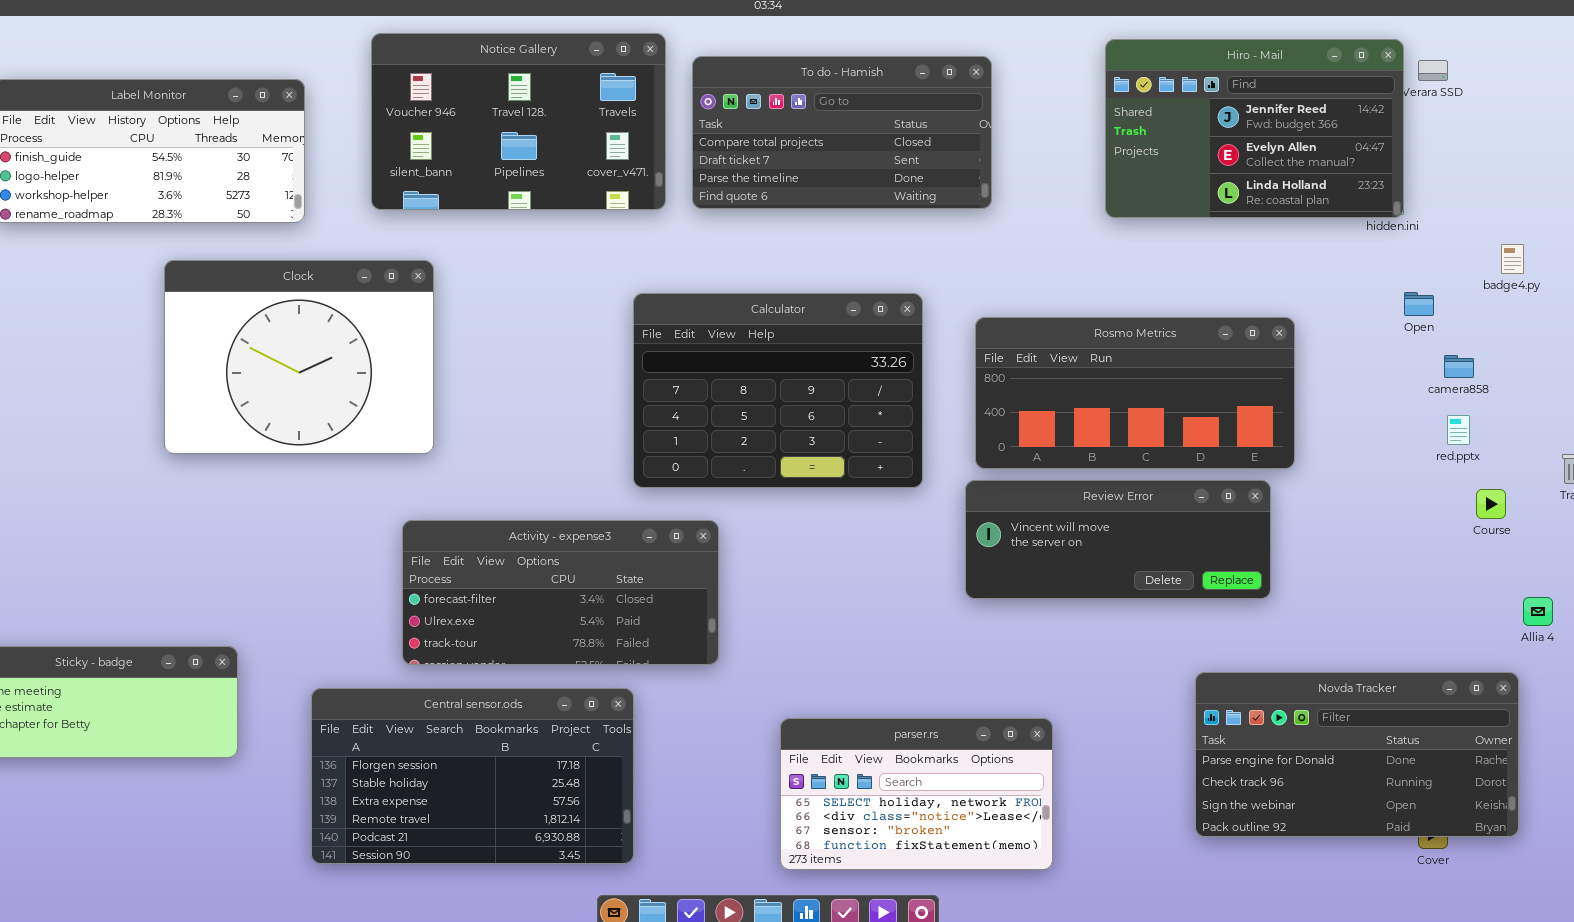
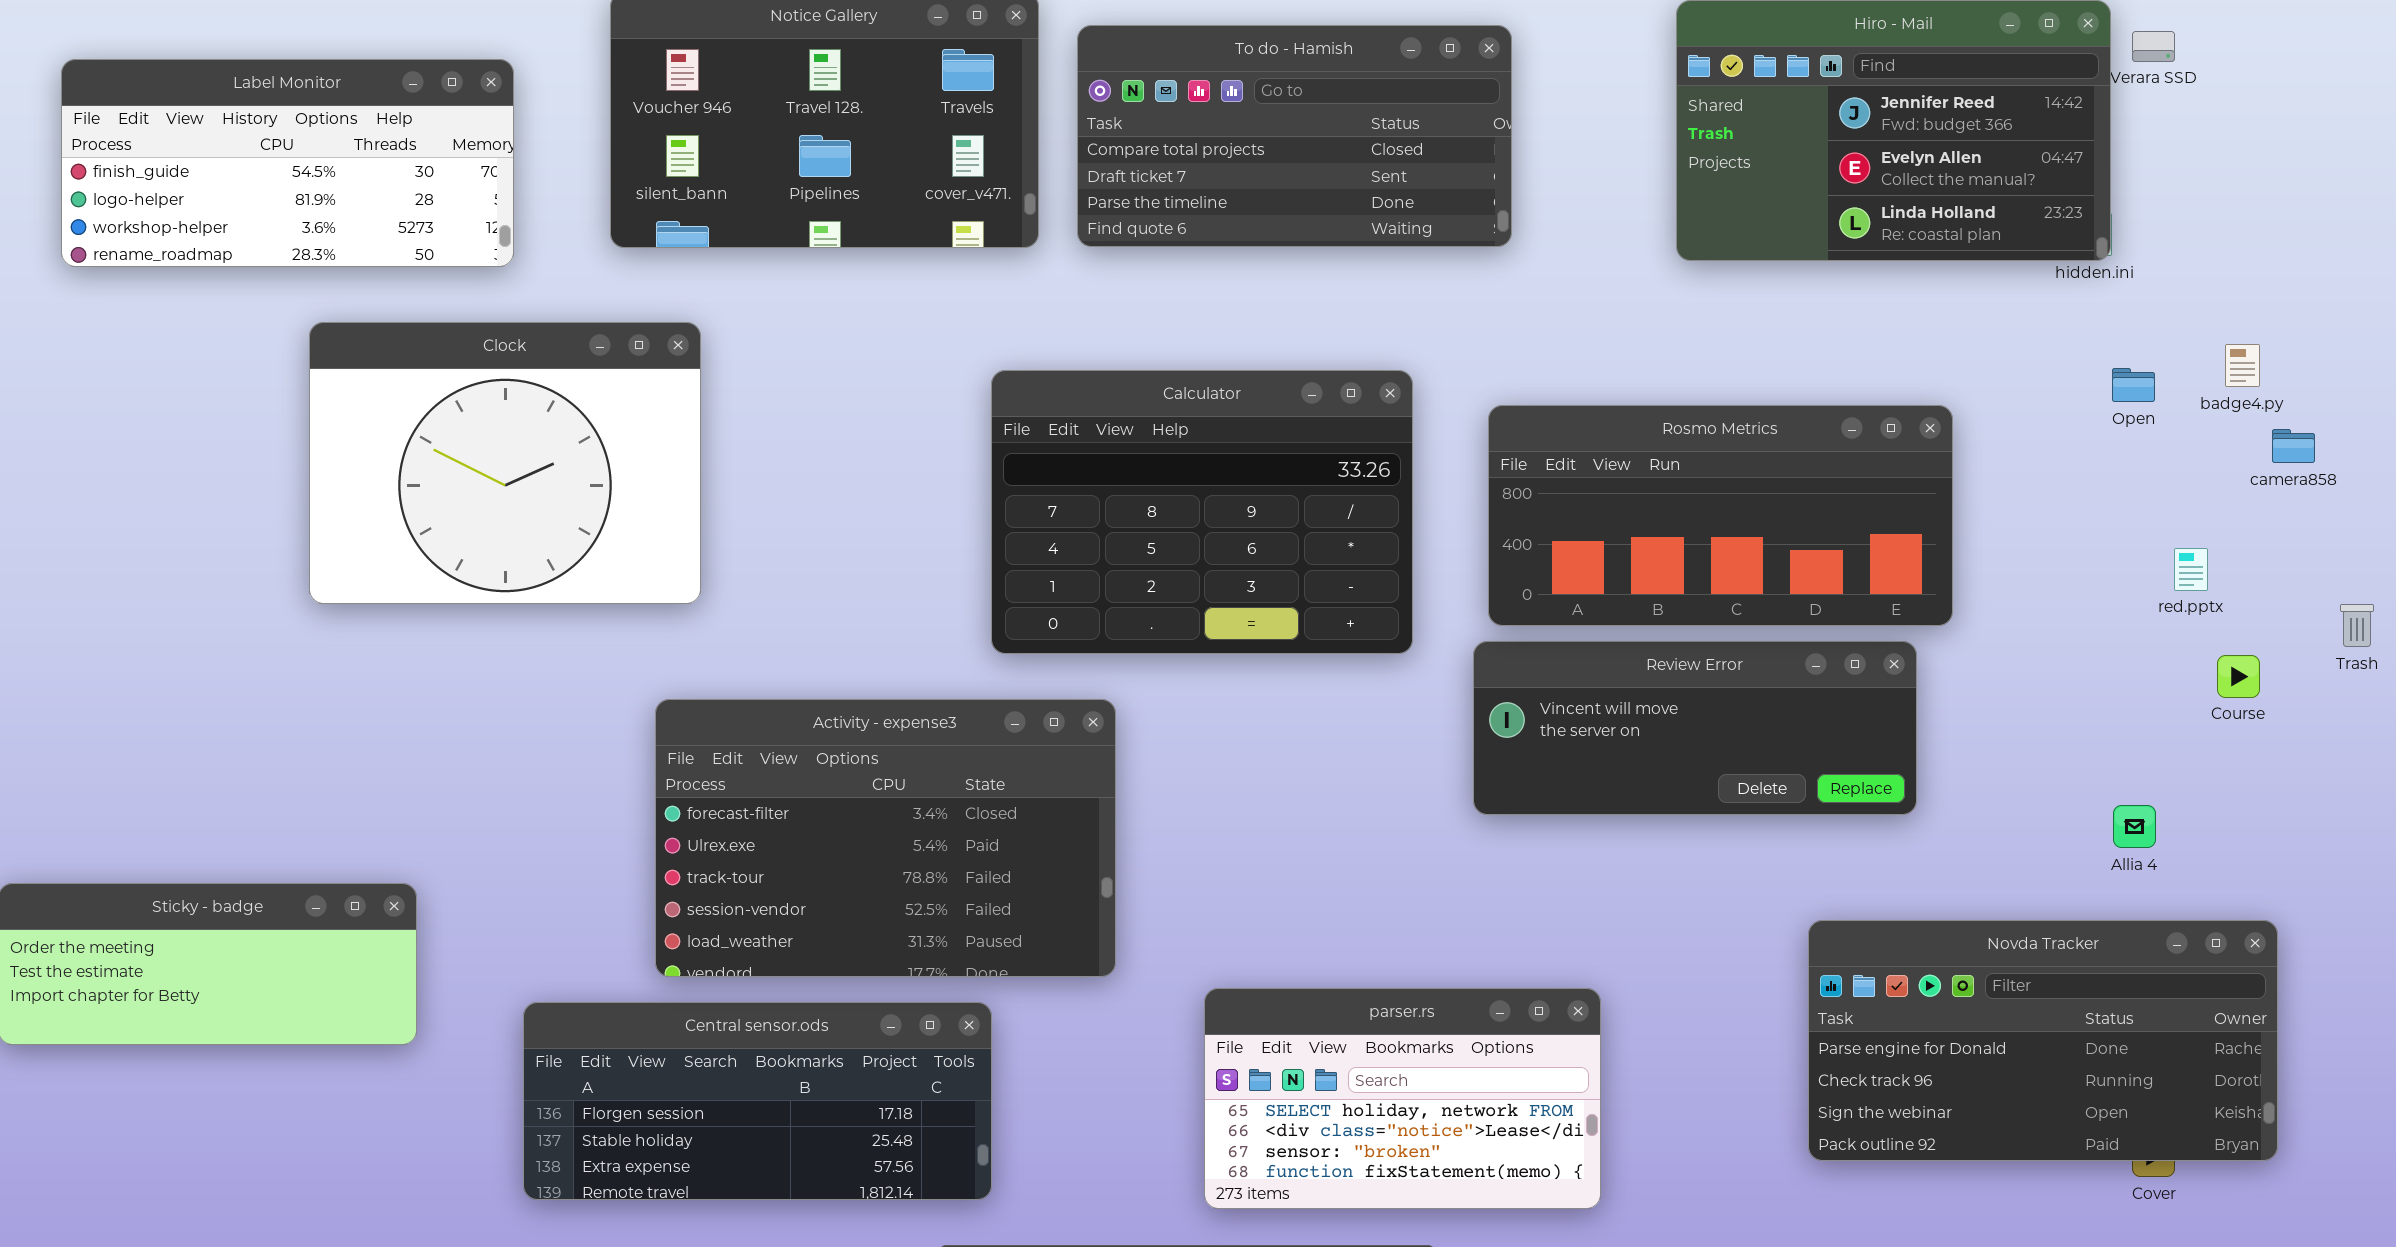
badge4.py: [1501,244,1524,274] -> [2225,344,2260,387], moved
camera858: [1444,355,1474,378] -> [2272,429,2315,463], moved
Activity - expense3: [402,520,719,665] -> [655,699,1116,977], resized
Allia 4: [1523,597,1553,626] -> [2113,805,2156,848], moved
Central sensor.ods: [311,688,634,864] -> [523,1002,992,1200], resized

